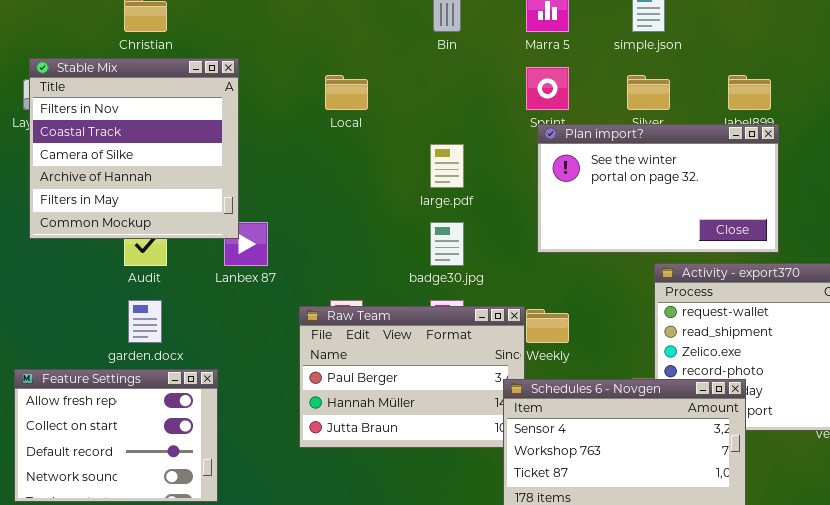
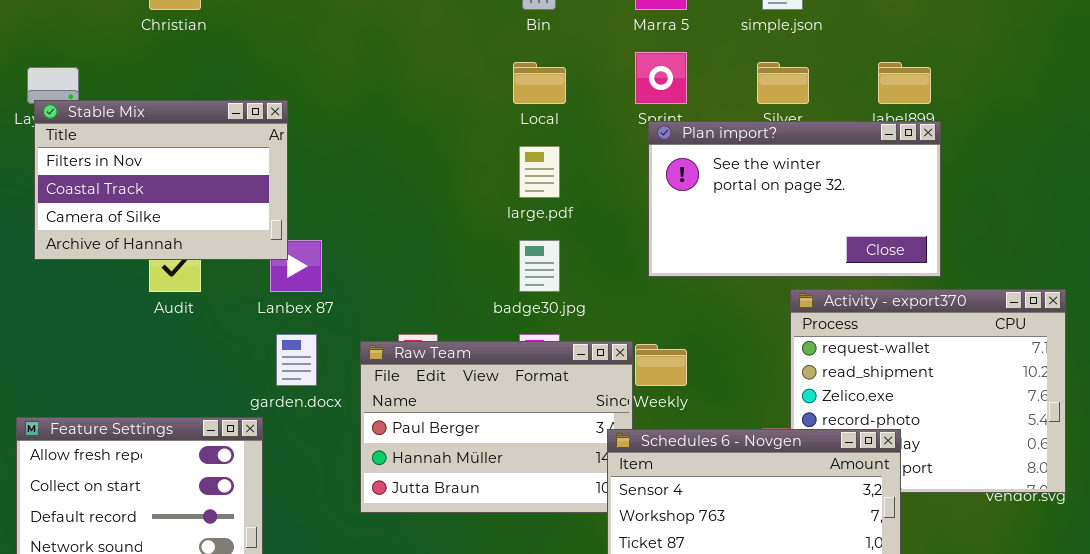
Stable Mix: [29,58,239,239] -> [34,100,288,260], resized
Local: [325,75,368,110] -> [513,62,566,104], moved
garden.docx: [128,300,162,343] -> [276,334,317,386], moved

